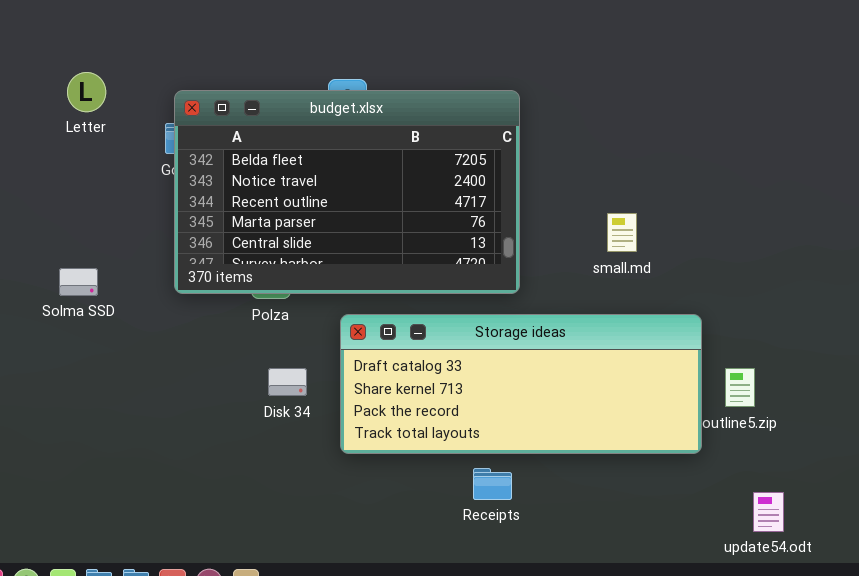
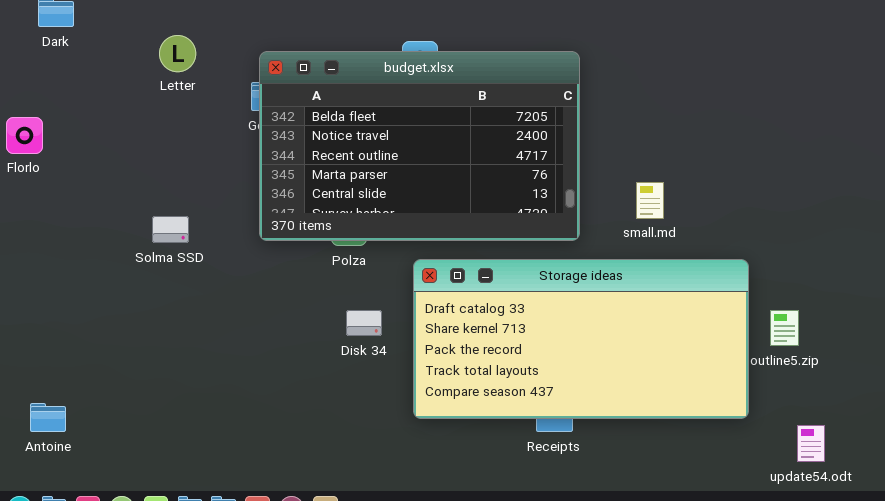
small.md: [607,213,637,252] -> [636,182,664,219], moved
Storage ideas: [340,314,702,454] -> [413,259,749,419], resized

